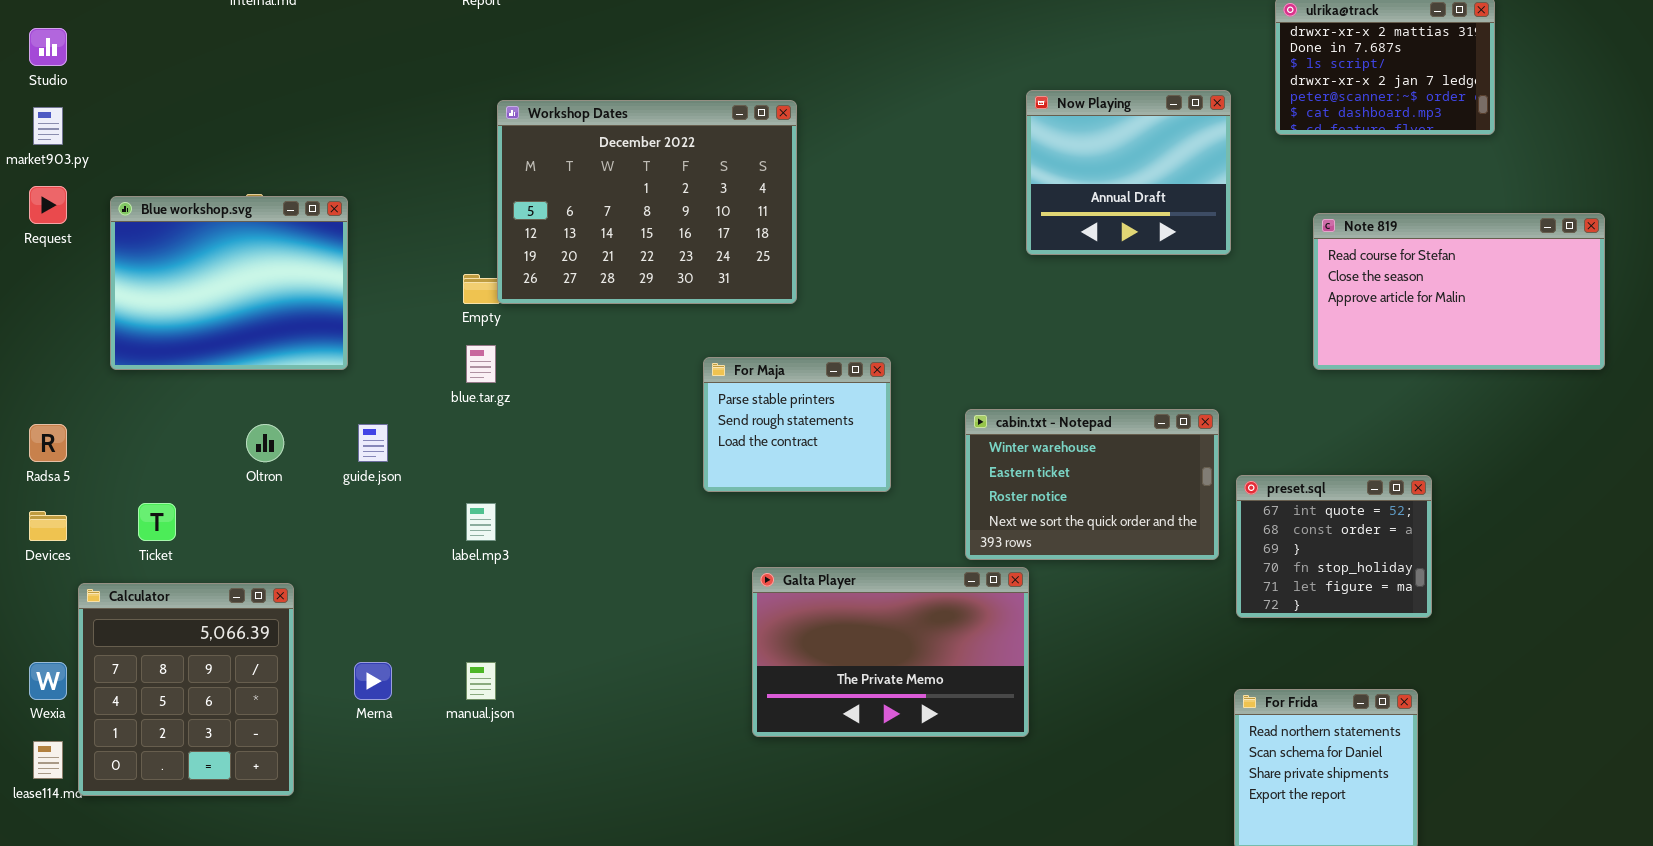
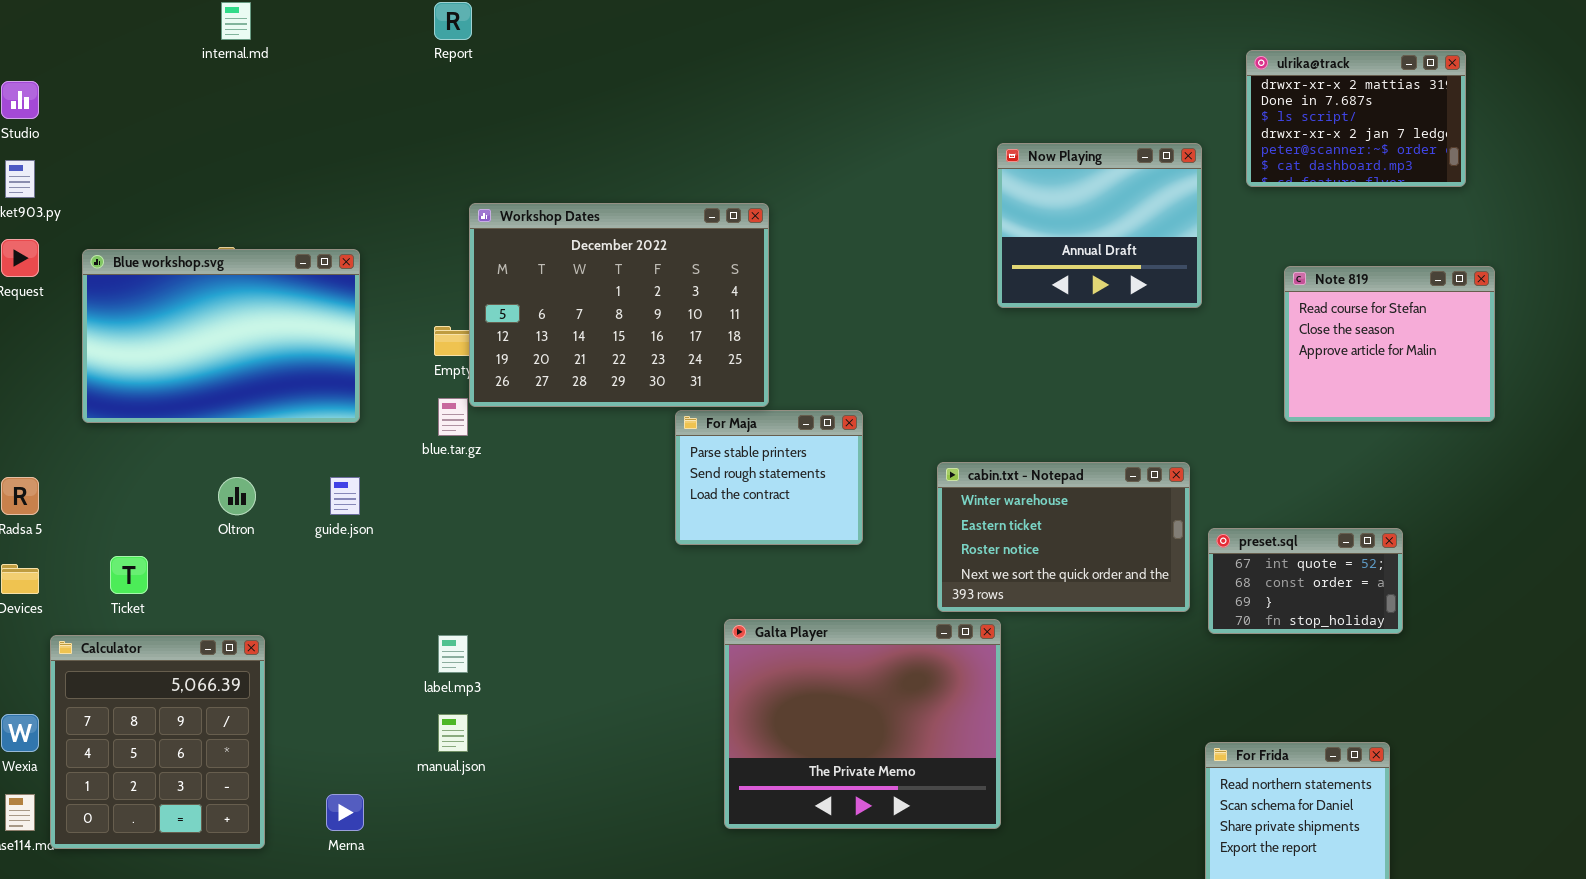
Workshop Dates: [497,100,797,304] -> [469,203,769,407], moved
Blue workshop.svg: [110,196,348,370] -> [82,249,360,423], resized
Note 819: [1313,213,1605,370] -> [1284,266,1495,422], resized
preset.sql: [1236,475,1432,618] -> [1208,528,1403,634], resized
label.mp3: [466,503,496,541] -> [438,635,468,673], moved
Galta Player: [752,567,1029,737] -> [724,619,1001,829], resized
Merna: [354,662,392,700] -> [326,794,364,831], moved

